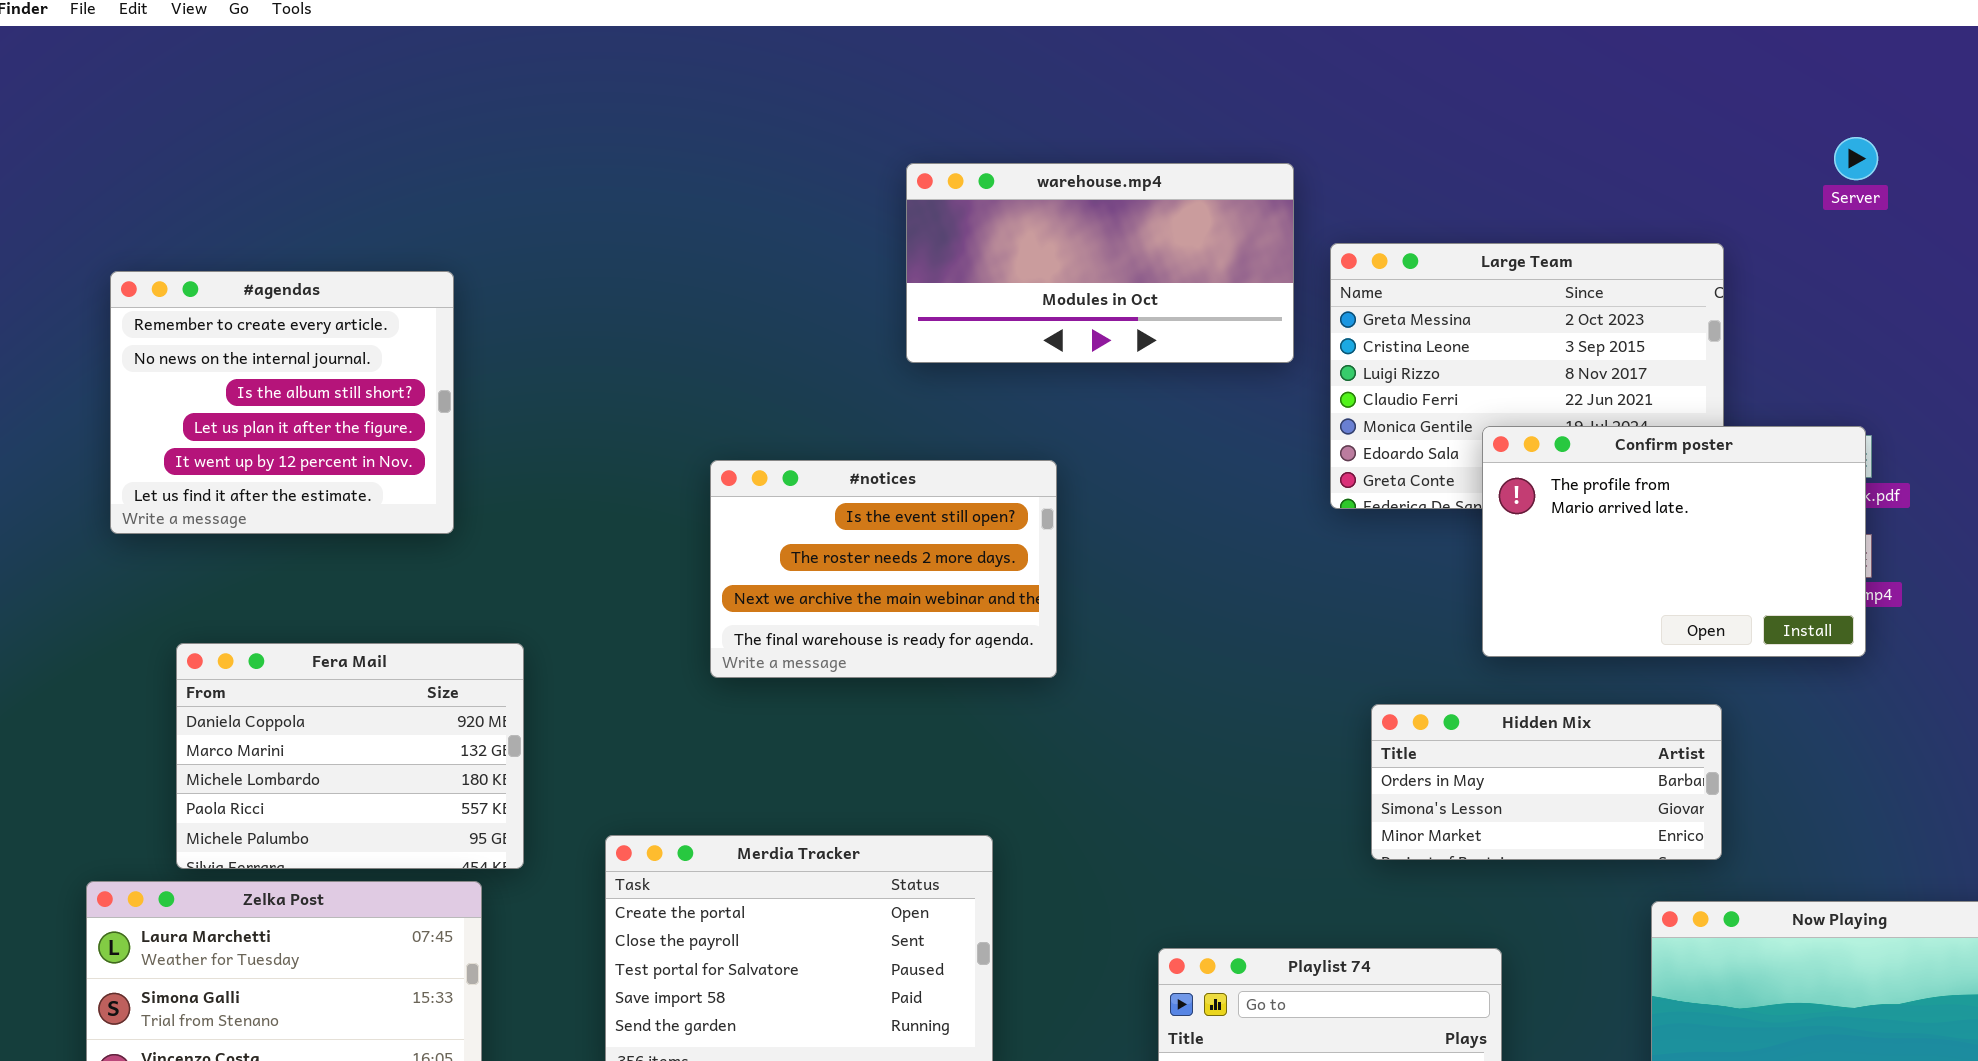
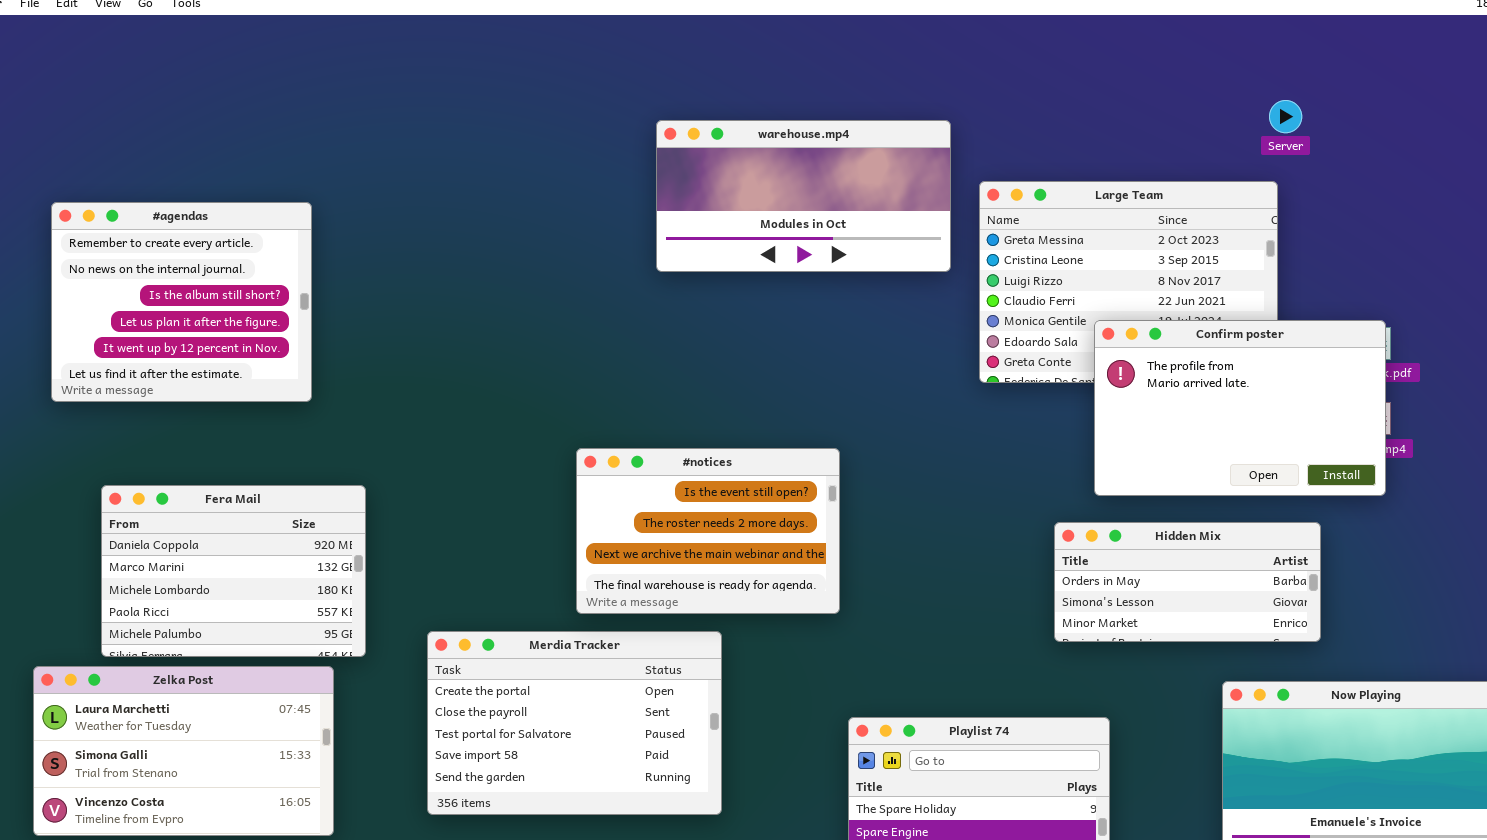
Server: [1834,137,1878,180] -> [1269,100,1302,133], moved
#notices: [710,460,1057,678] -> [576,448,840,614], moved
Hidden Mix: [1371,704,1722,860] -> [1054,522,1321,642], moved

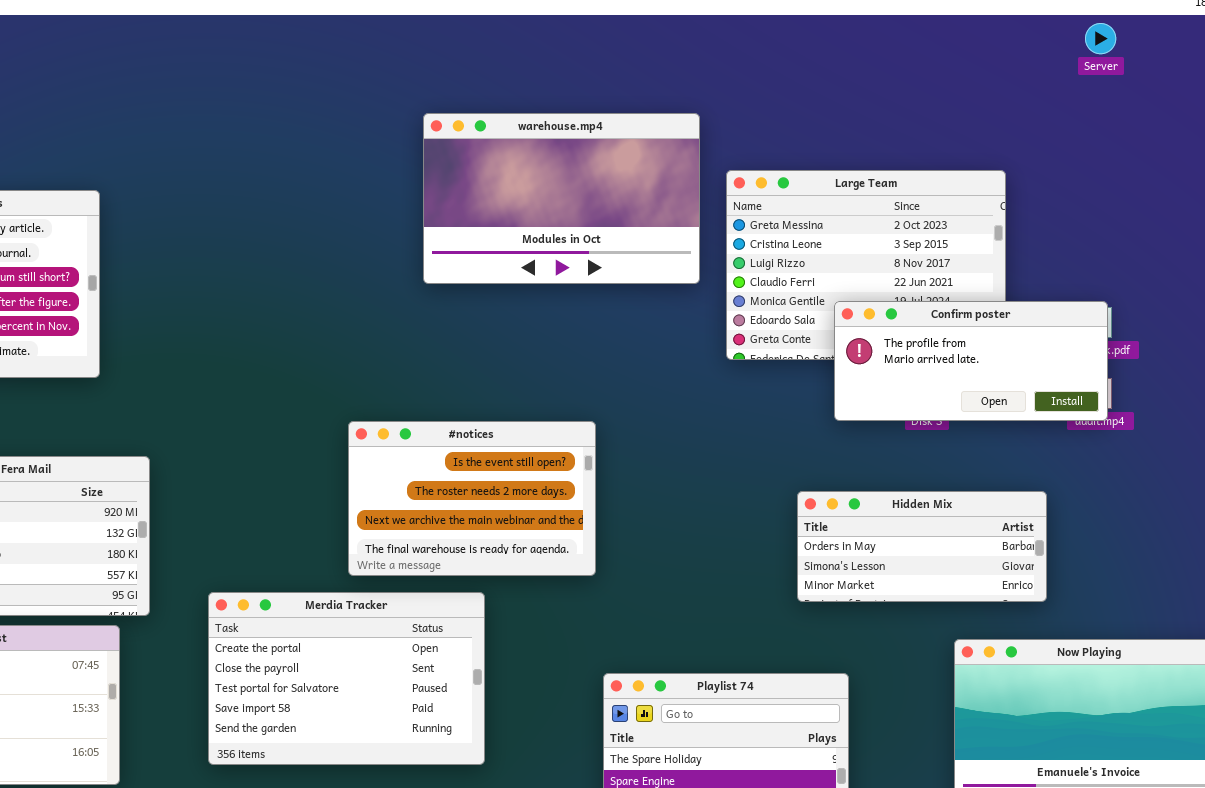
Server: [1269,100,1302,133] -> [1085,23,1116,54], moved
warehouse.mp4: [656,120,951,272] -> [423,113,700,284], resized
Confirm poster: [1094,320,1386,496] -> [834,301,1108,421], resized

